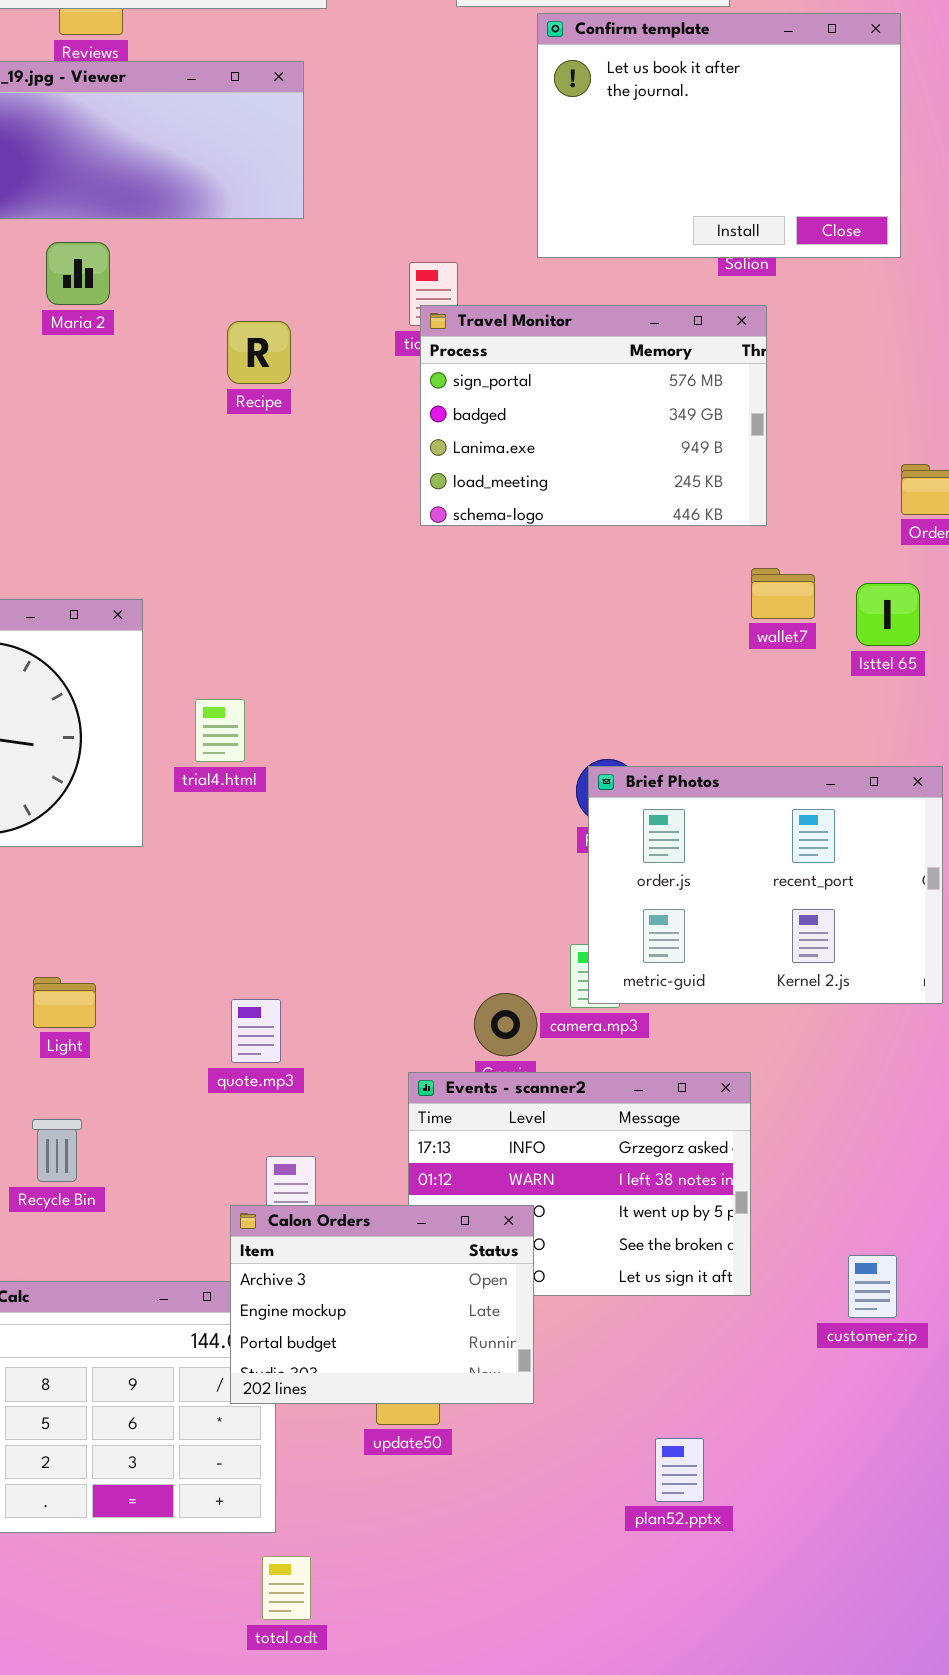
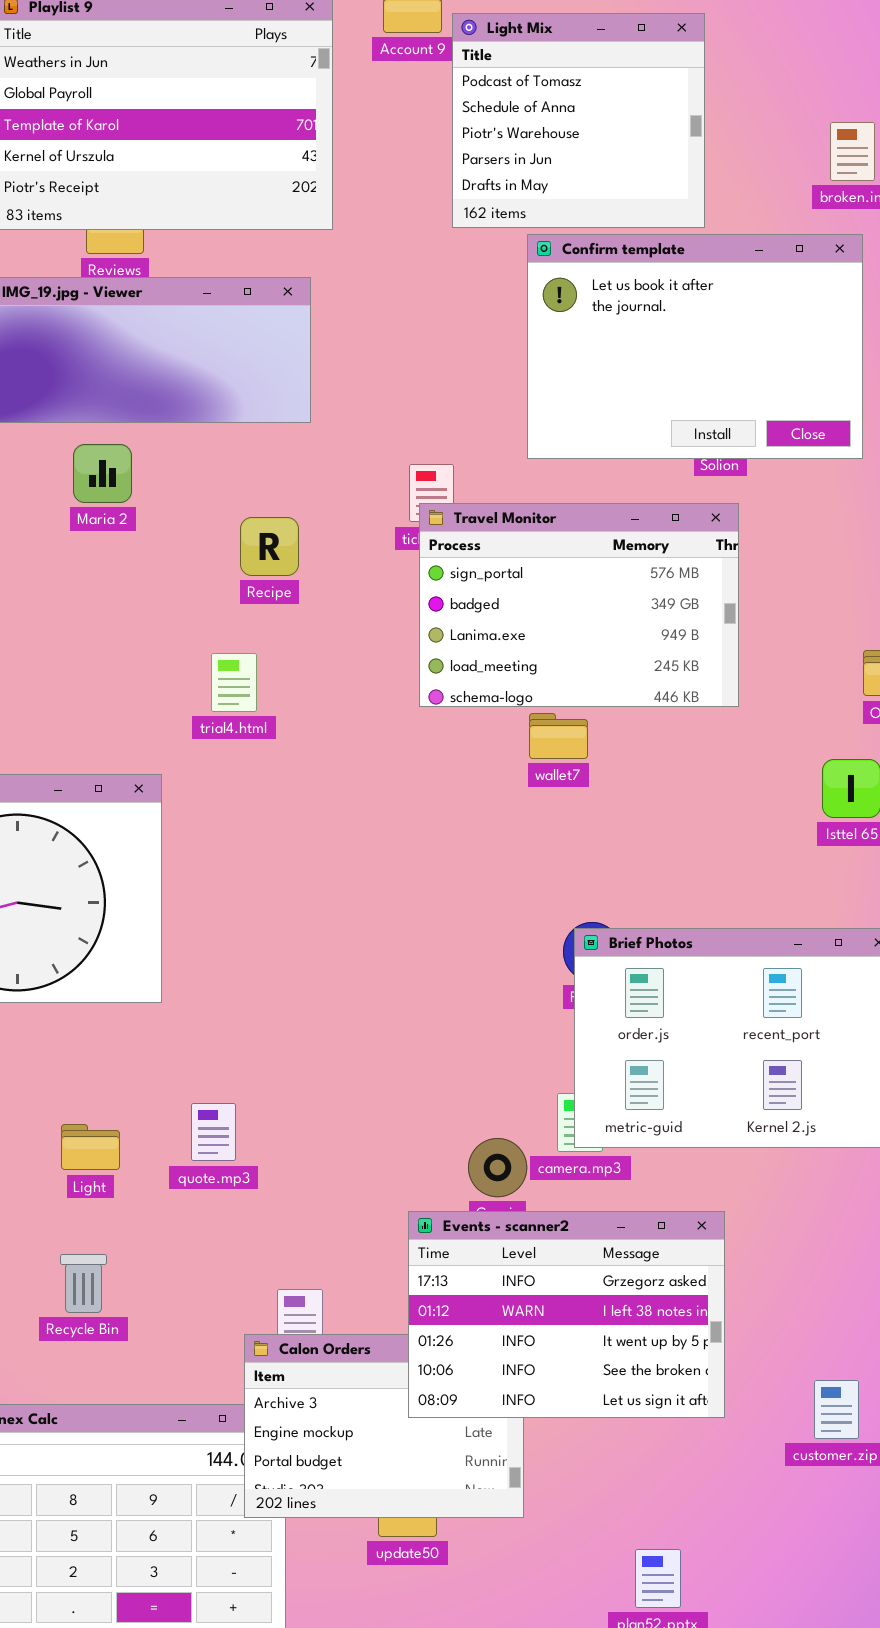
wallet7: [751,568,815,619] -> [529,713,588,759], moved
trial4.html: [195,699,245,762] -> [211,653,257,712], moved
quote.mp3: [231,999,281,1063] -> [191,1103,236,1161], moved
Events - scanner2: [408,1072,751,1296] -> [408,1211,725,1418], raised

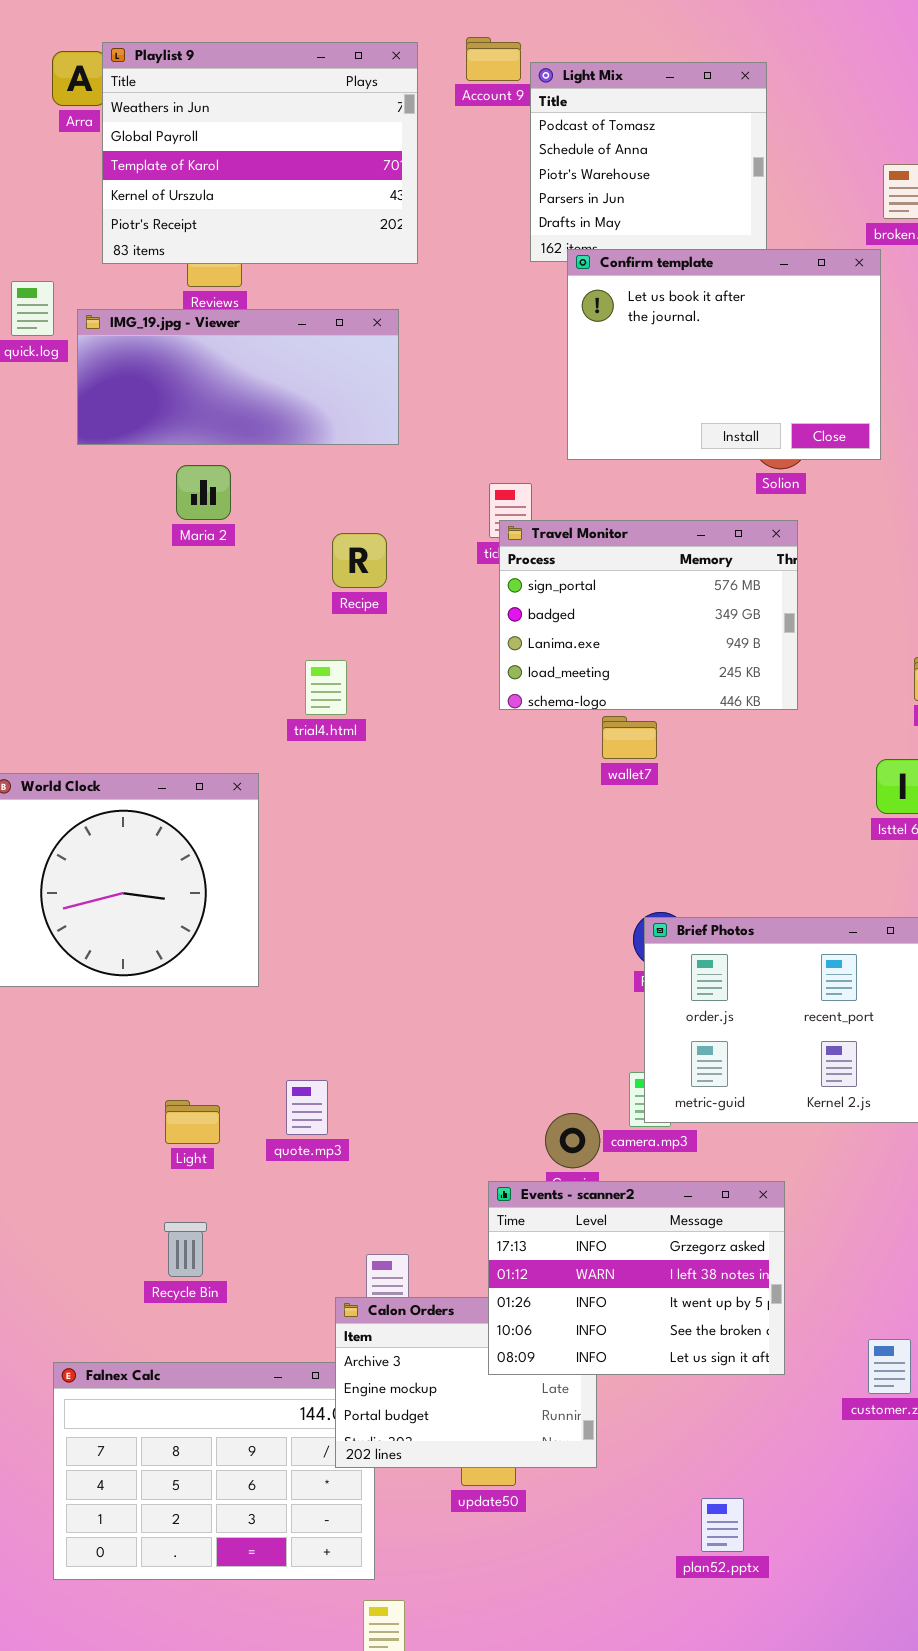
Confirm template: [527,234,863,459] -> [567,249,881,460], moved

